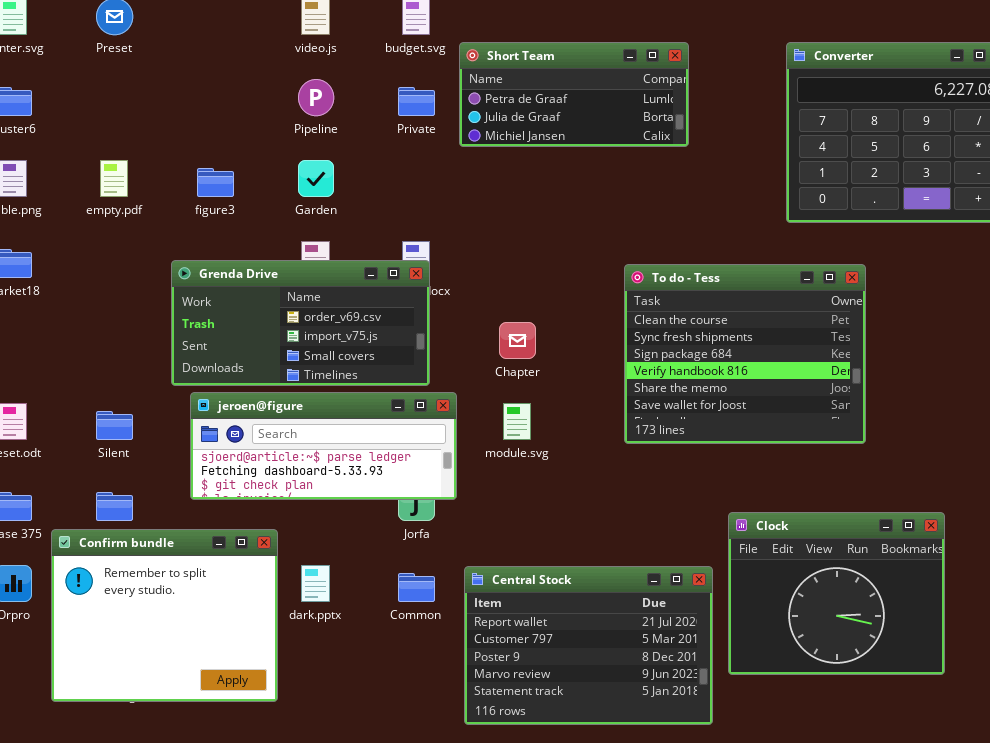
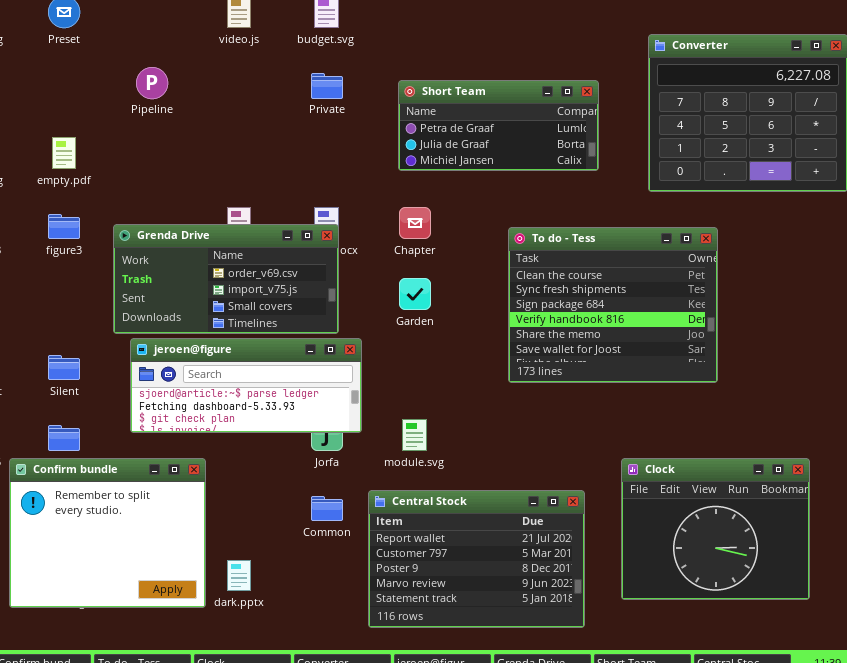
Short Team: [459,42,689,147] -> [398,80,599,171], moved
Pipeline: [298,79,334,116] -> [136,67,168,99], moved
Garden: [298,160,334,197] -> [399,278,431,310], moved
figure3: [197,168,234,197] -> [48,214,80,239], moved
Chapter: [499,322,536,359] -> [399,207,431,239], moved
module.svg: [503,403,531,440] -> [402,419,427,451], moved
Clock: [728,512,945,675] -> [621,458,810,600], moved
dark.pptx: [301,565,330,602] -> [227,560,251,591], moved

